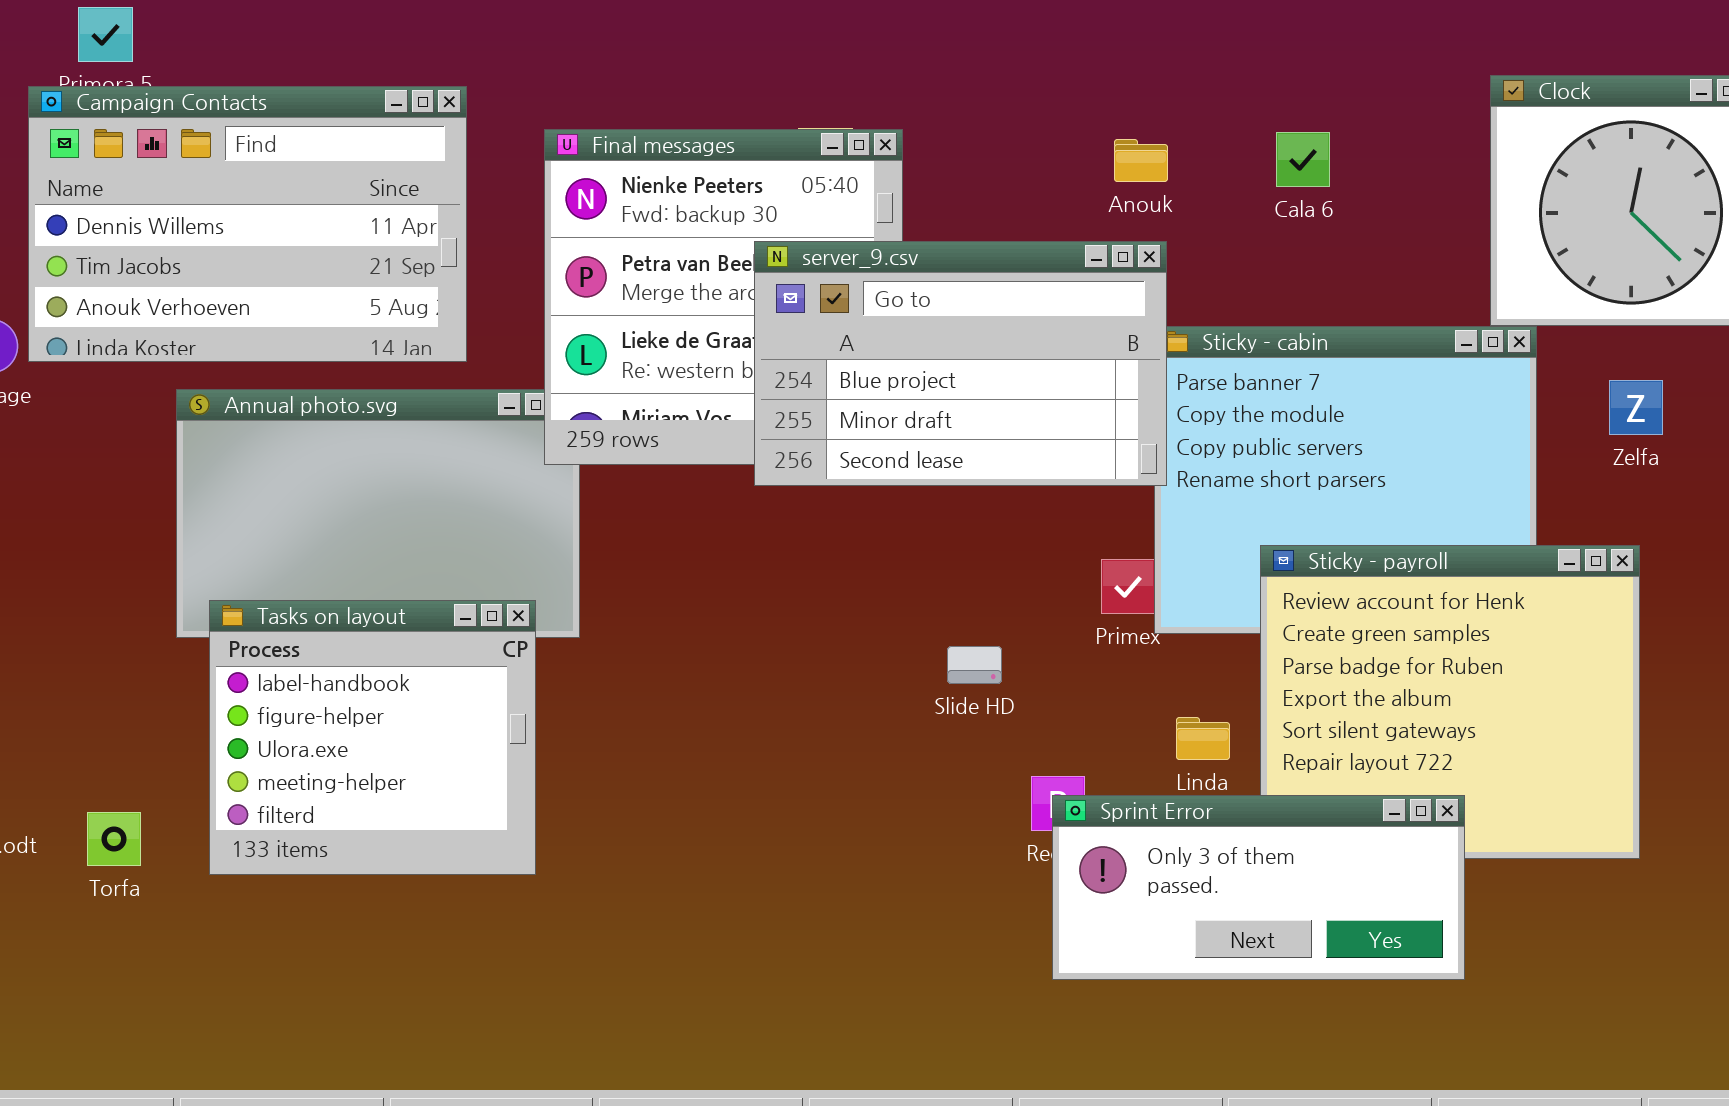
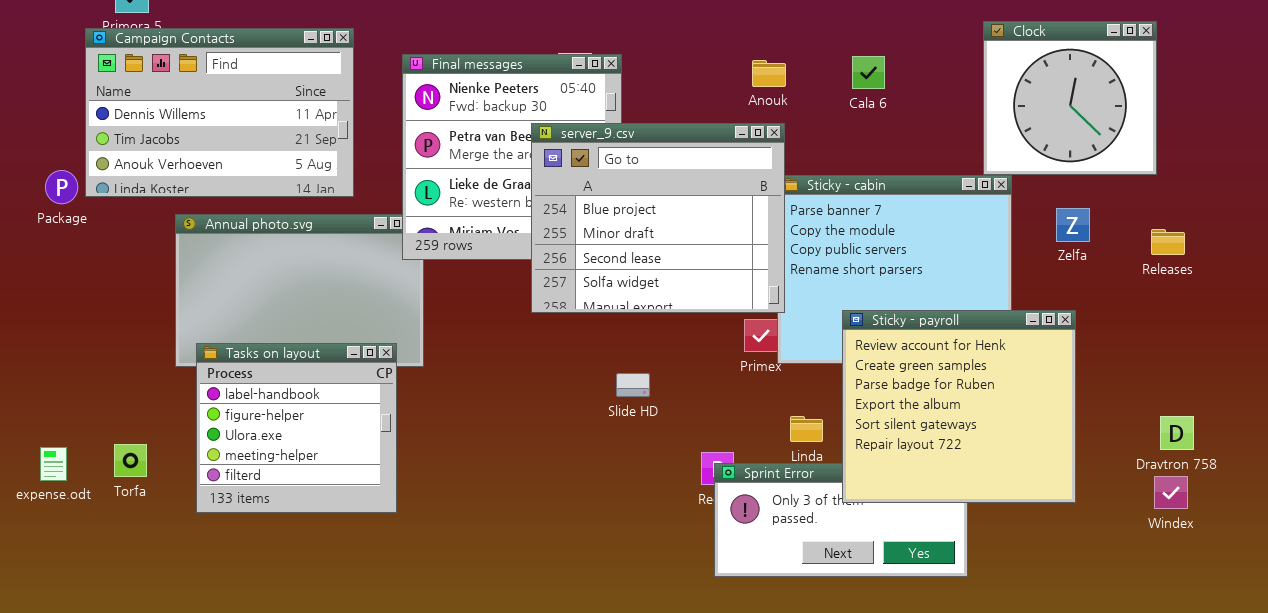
server_9.csv: [754,241,1167,486] -> [531,123,785,313], resized
Sticky - payroll: [1260,545,1640,859] -> [842,310,1076,503], raised
Slide HD: [947,646,1002,684] -> [616,373,650,397], moved
Torfa: [87,812,141,866] -> [114,444,147,477], moved

